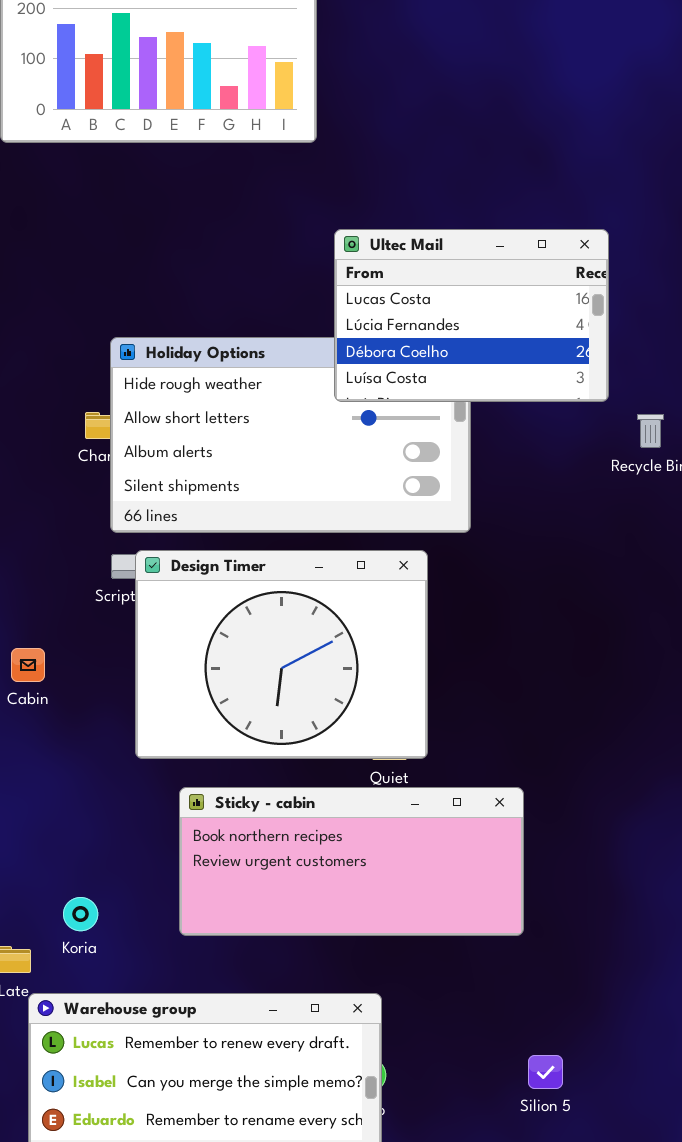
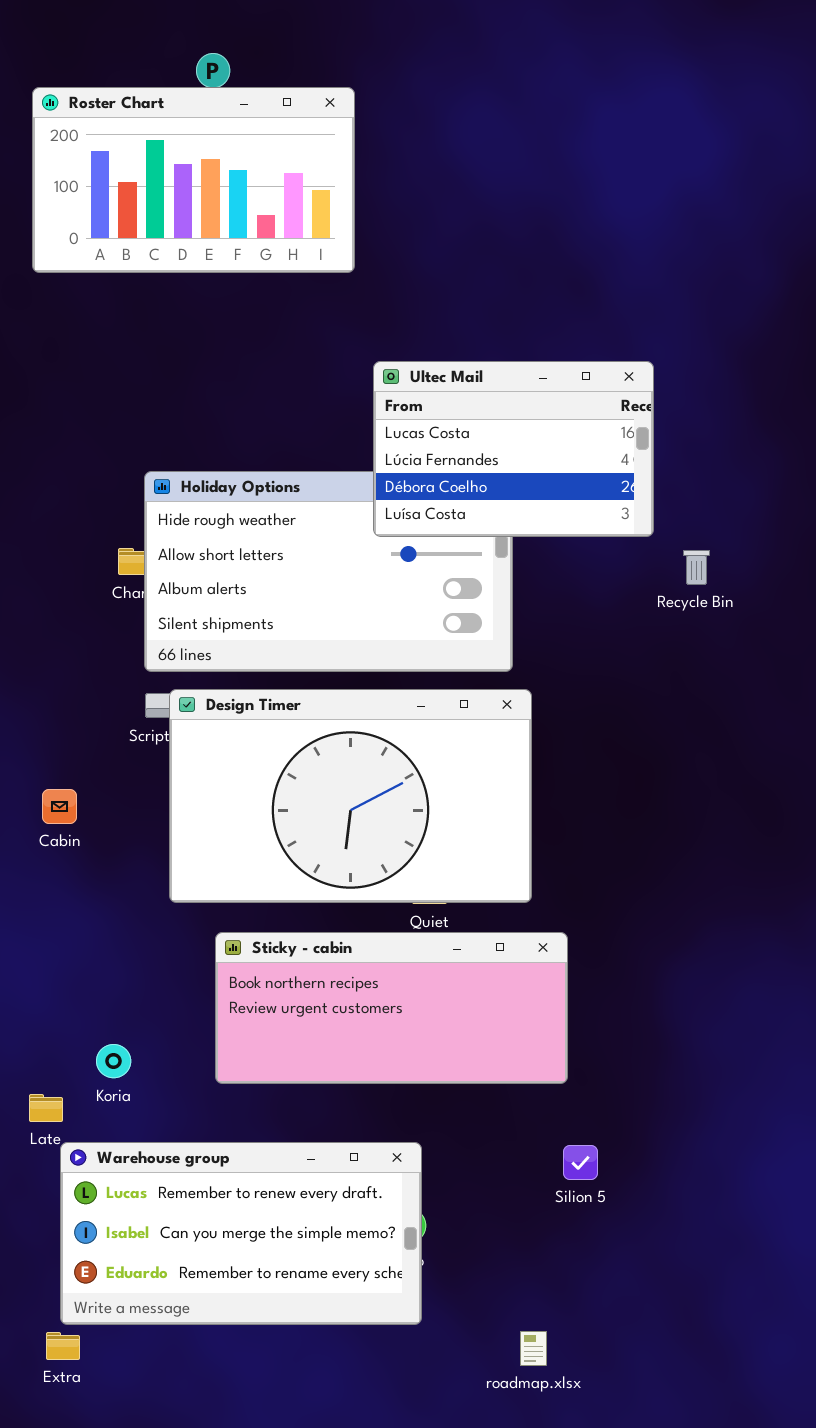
Design Timer: [135,550,428,759] -> [169,689,532,903], resized
Silion 5: [528,1055,563,1089] -> [563,1145,598,1180], moved

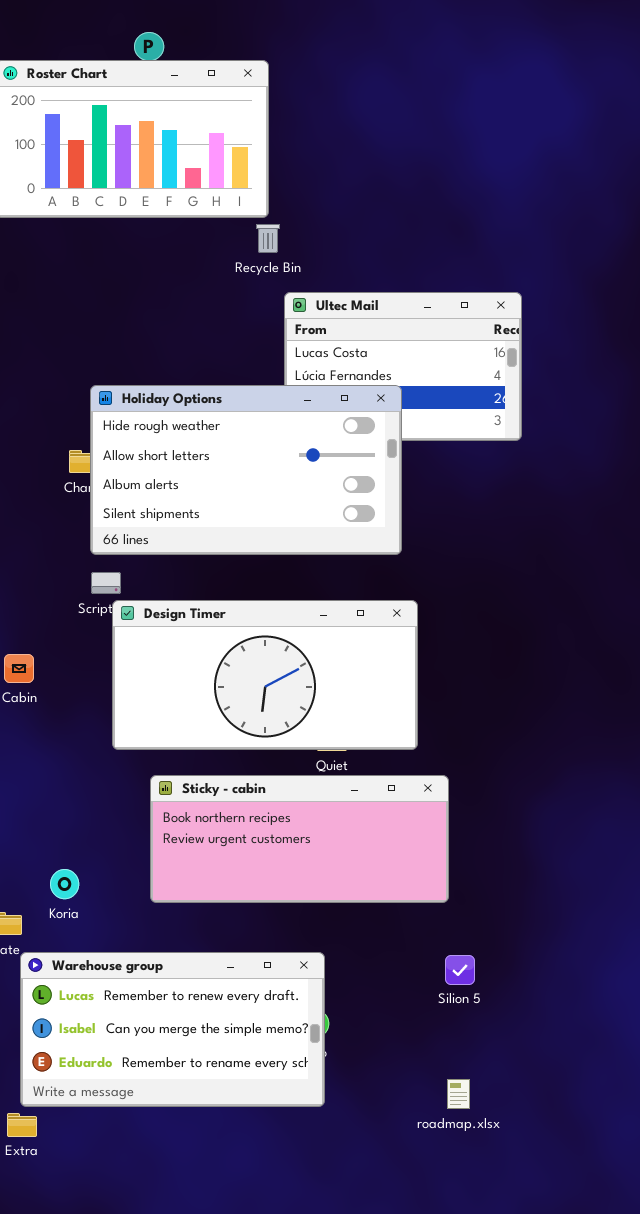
Holiday Options: [144,471,513,672] -> [90,385,402,555], raised
Recycle Bin: [683,550,710,585] -> [256,224,280,253], moved
Design Timer: [169,689,532,903] -> [112,600,418,750], resized
roadmap.xlsx: [520,1331,547,1366] -> [447,1079,470,1109], moved

